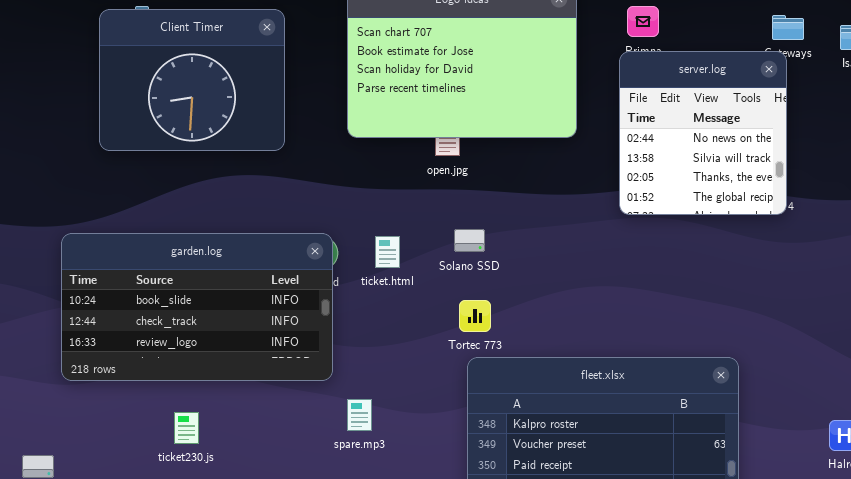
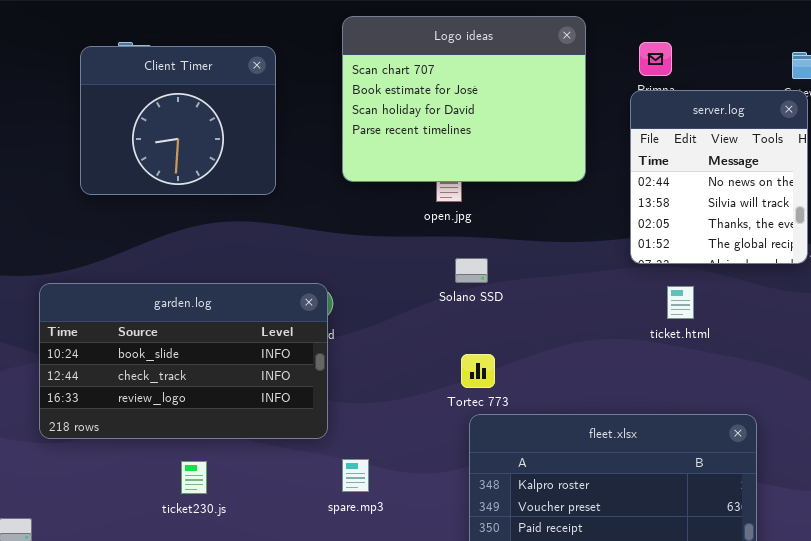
Solano SSD: [454,229,485,252] -> [455,258,488,283], moved
ticket.html: [375,236,400,268] -> [667,286,694,319], moved
ticket230.js: [174,412,199,444] -> [181,461,207,494], moved

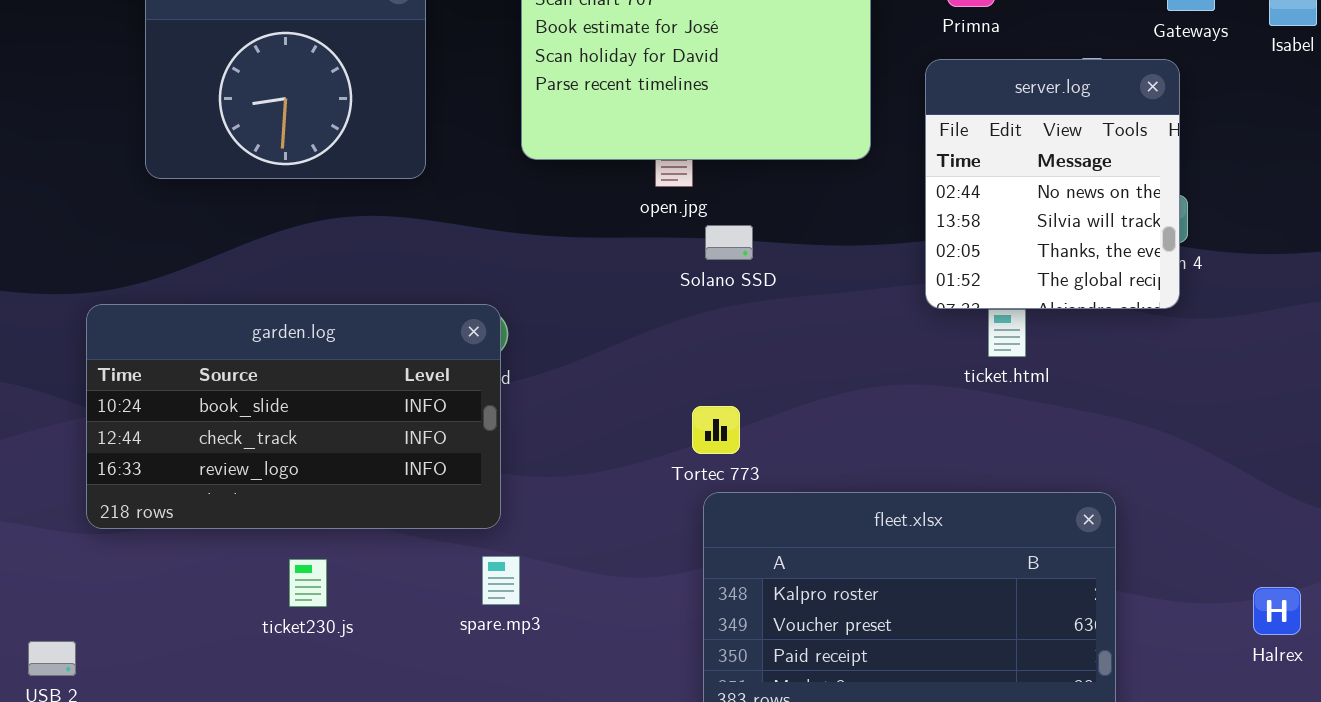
server.log: [630,90,808,264] -> [925,59,1180,309], moved
Solano SSD: [455,258,488,283] -> [705,225,753,260], moved
spare.mp3: [342,459,369,492] -> [482,556,520,605], moved

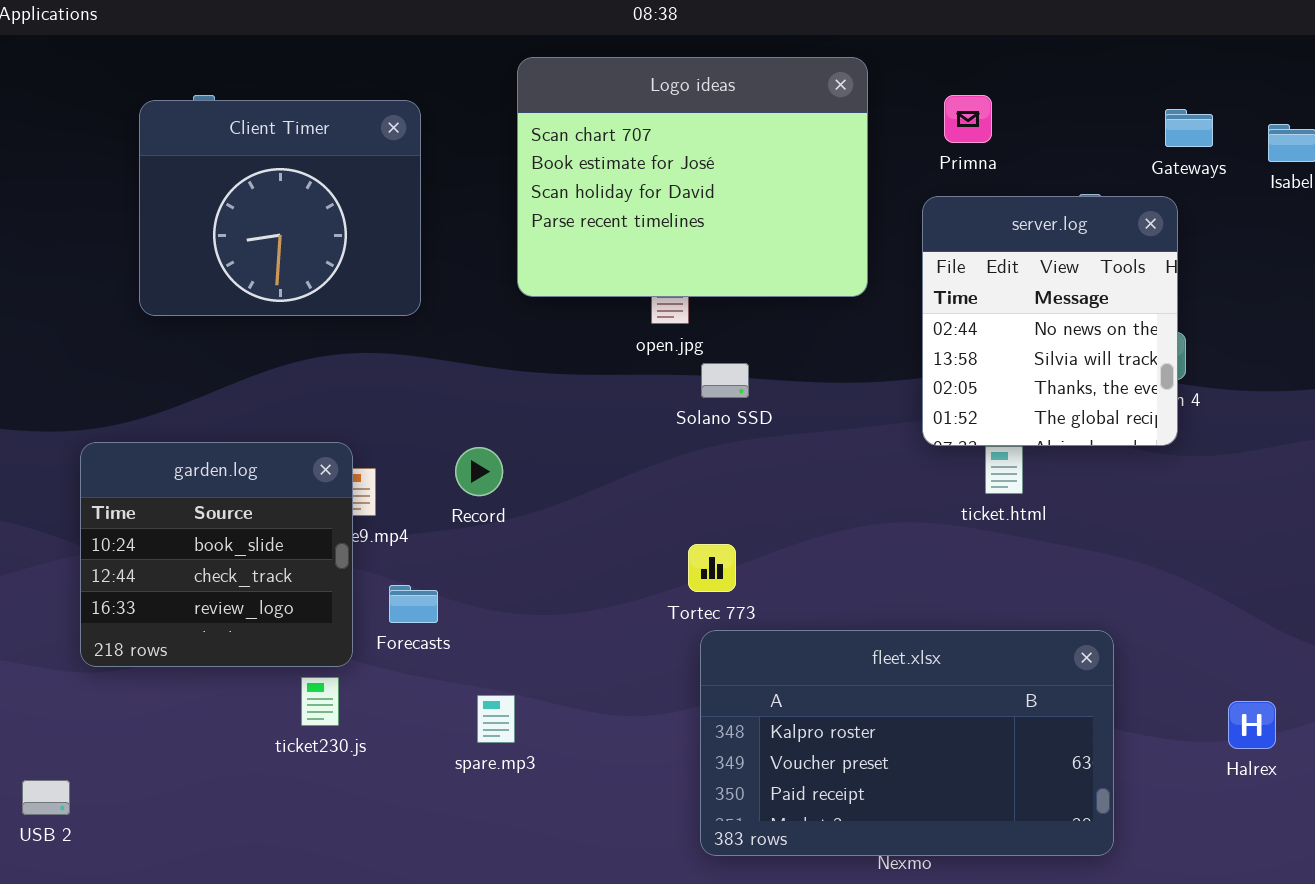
garden.log: [86,304,501,529] -> [80,442,353,667], resized
ticket230.js: [289,559,327,607] -> [301,677,339,726], moved
Halrex: [1253,587,1301,635] -> [1228,701,1276,749], moved

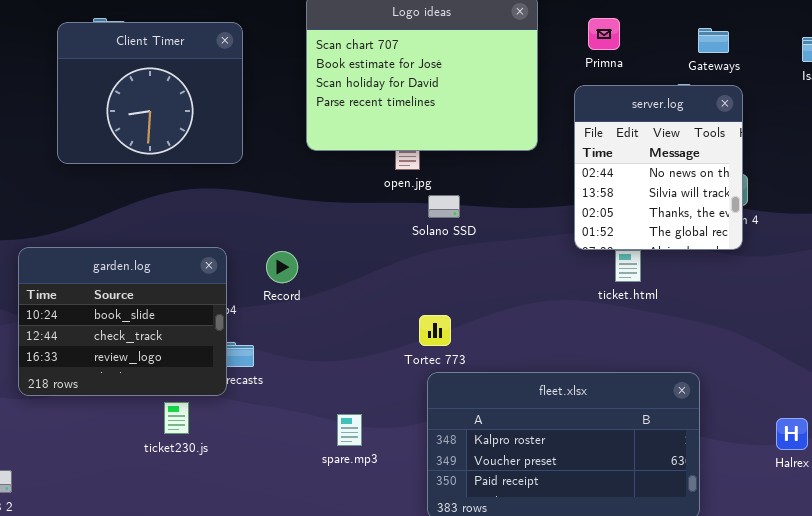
Gateways: [1165,109,1213,147] -> [698,28,729,53], moved
garden.log: [80,442,353,667] -> [18,247,227,396], resized
spare.mp3: [477,695,515,743] -> [337,414,362,446], moved

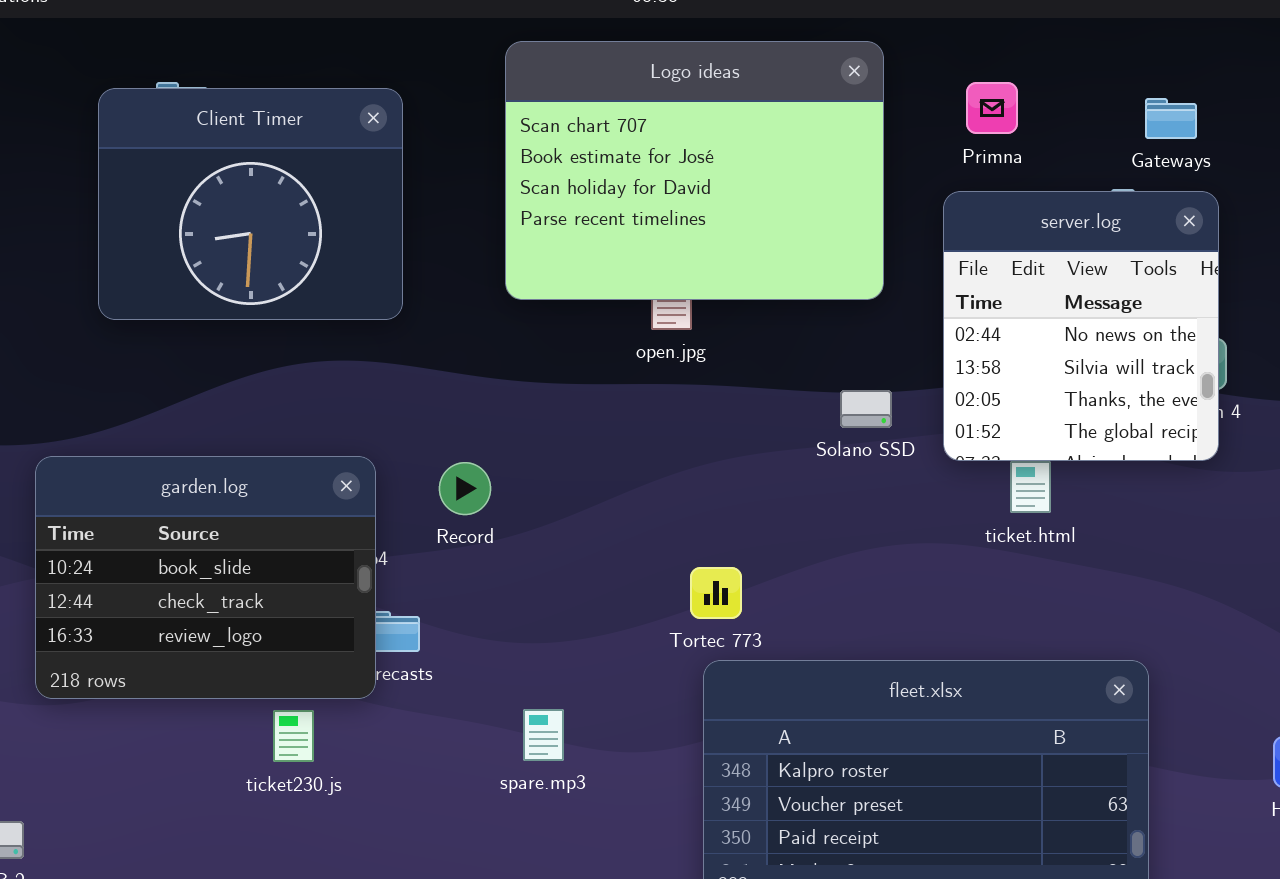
Solano SSD: [428,195,460,218] -> [840,390,892,428], moved
spare.mp3: [337,414,362,446] -> [523,709,564,761], moved

